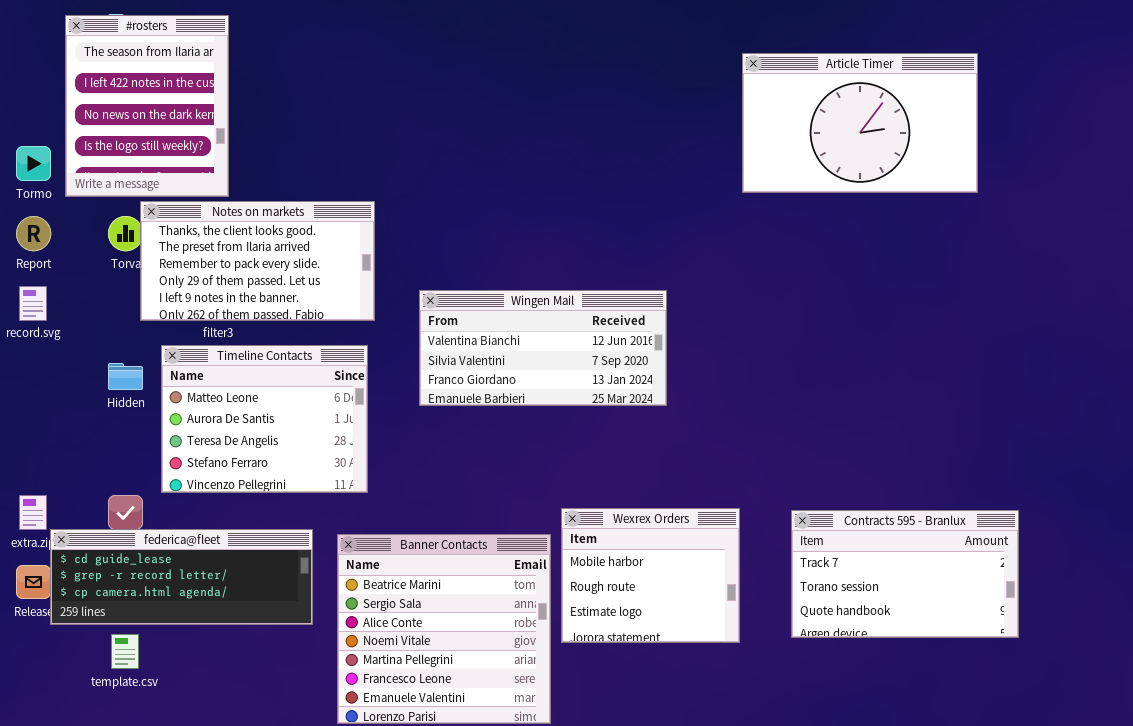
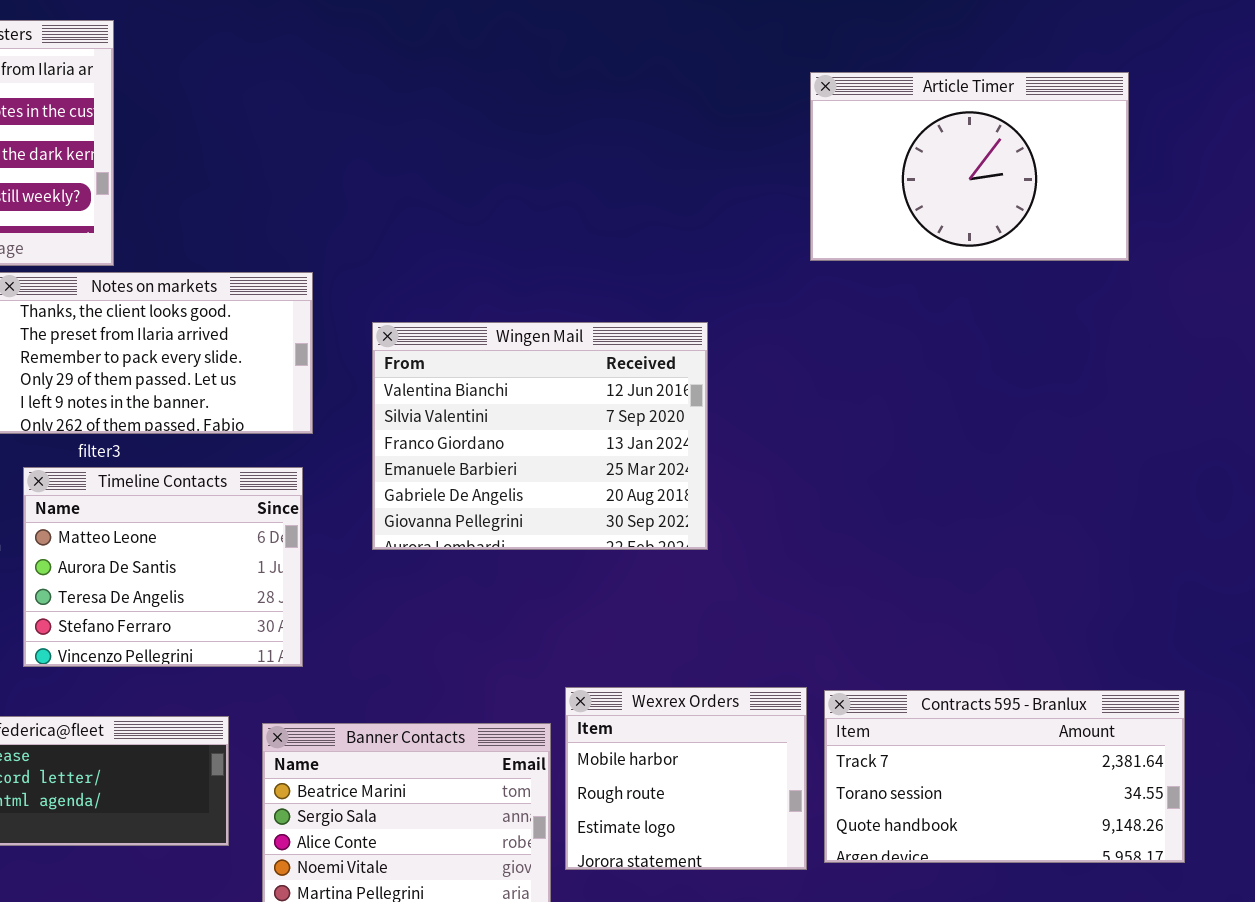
Wingen Mail: [419,290,667,406] -> [372,322,708,550], resized
Contracts 595 - Branlux: [791,510,1019,638] -> [824,690,1185,863], resized

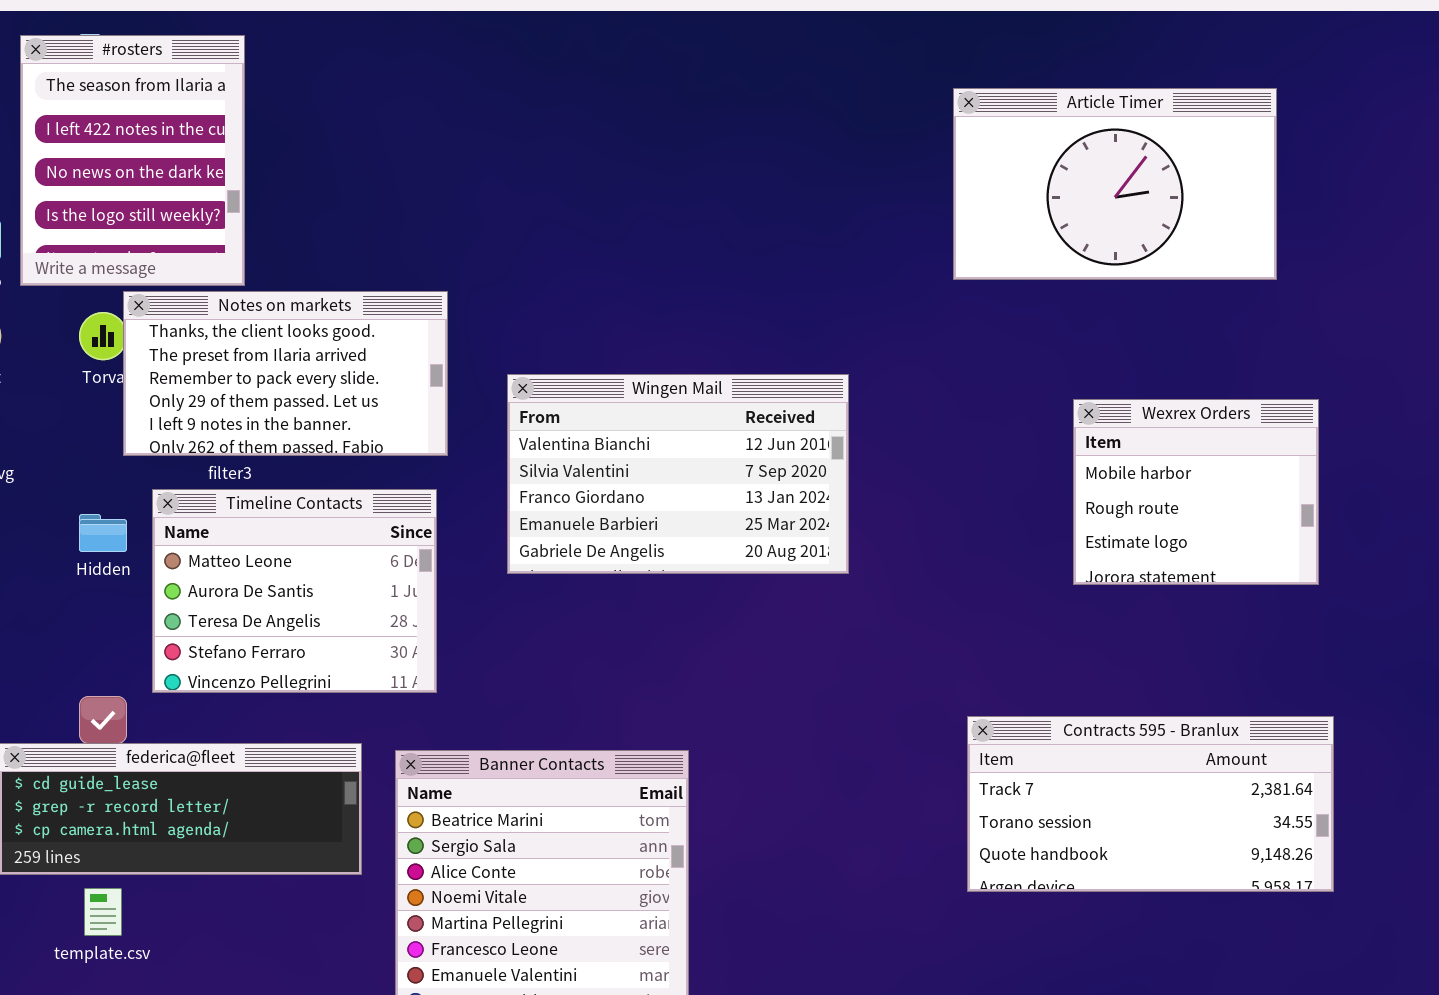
Wingen Mail: [372,322,708,550] -> [507,374,849,574], resized
Wexrex Orders: [565,687,807,870] -> [1073,399,1319,585], moved

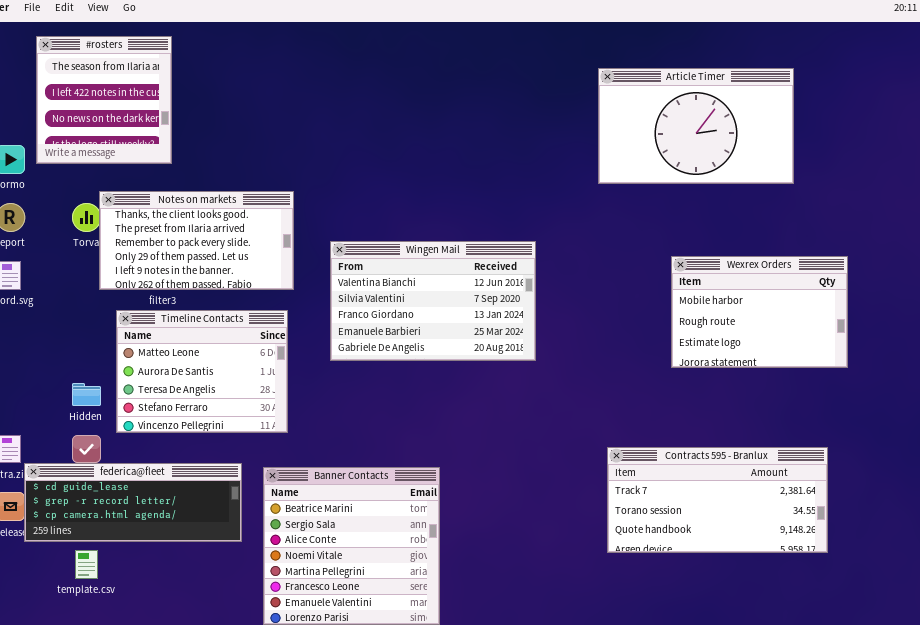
#rosters: [20,35,245,286] -> [36,36,172,164], resized
Wexrex Orders: [1073,399,1319,585] -> [671,256,848,368], resized
Hidden: [79,514,127,552] -> [72,383,101,406], moved

